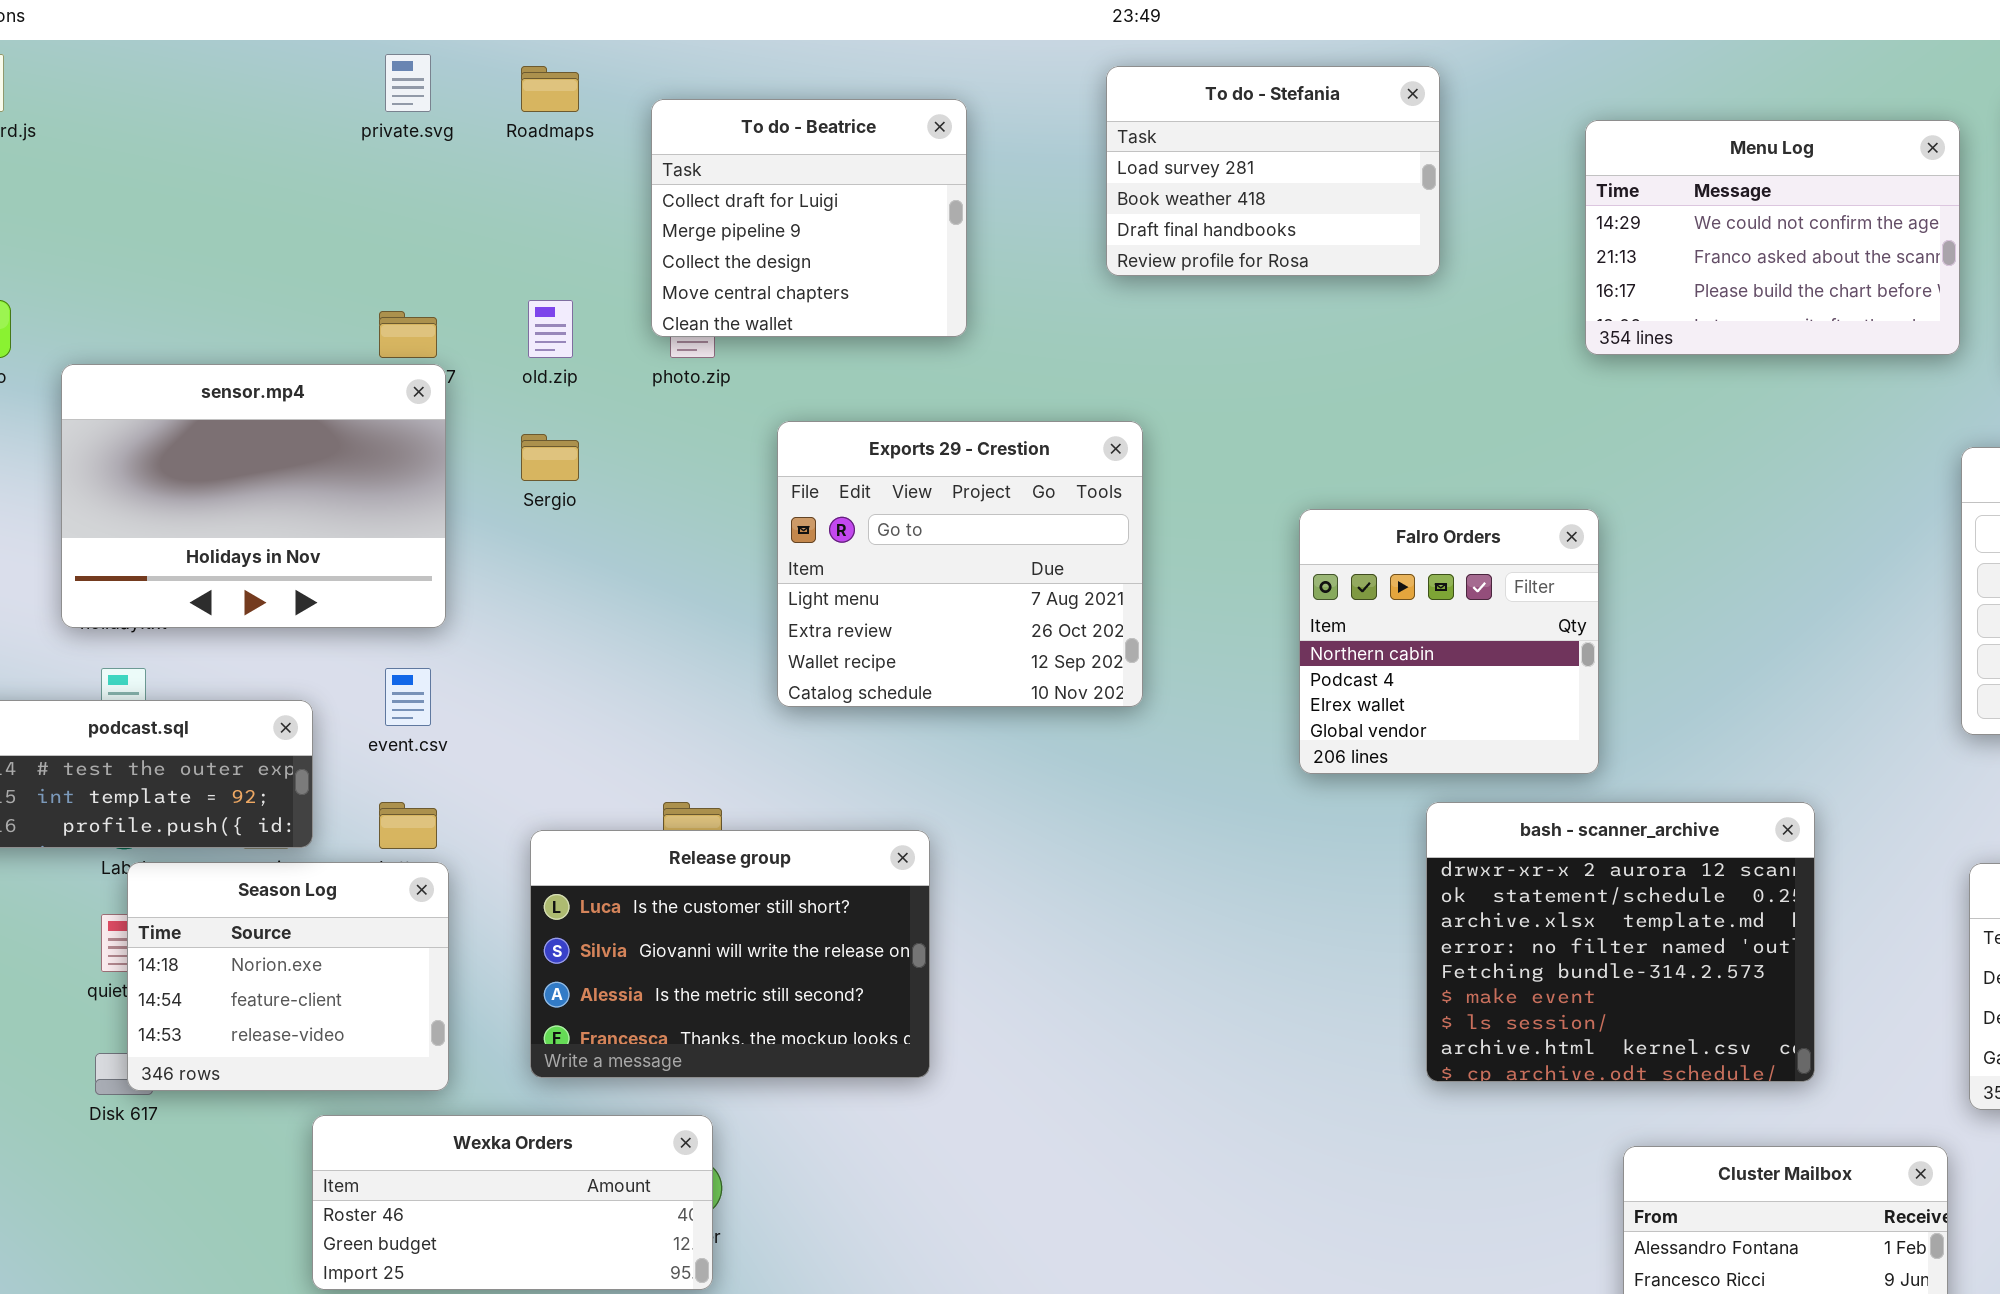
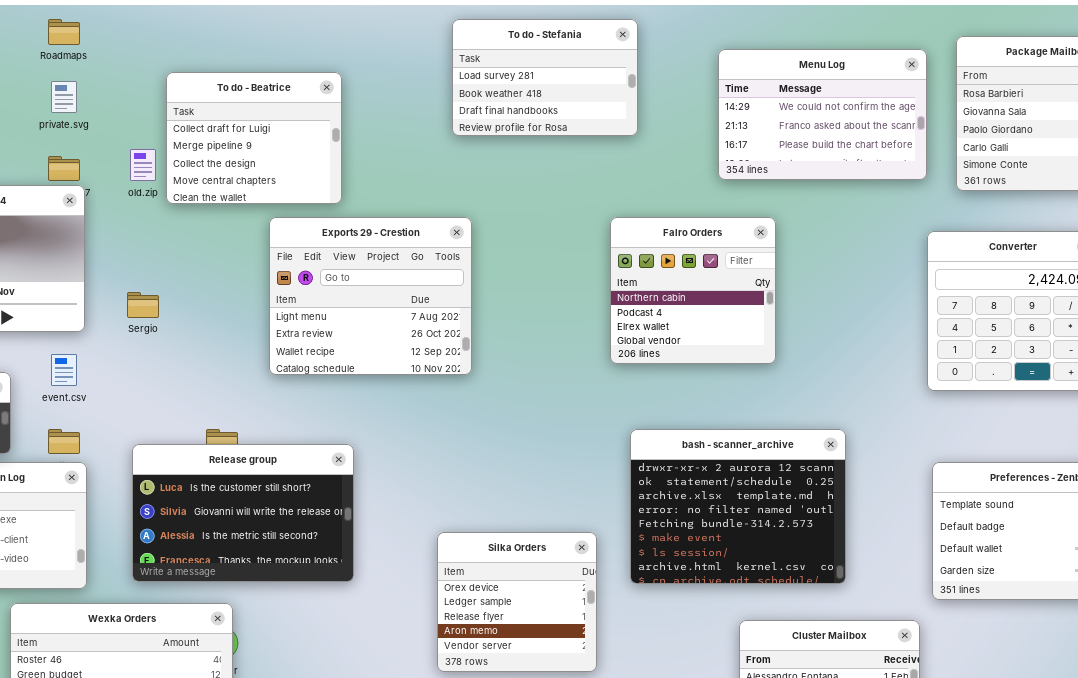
private.svg: [385,54,431,112] -> [51,81,77,113], moved
Roadmaps: [521,66,579,112] -> [48,19,80,45], moved
To do - Beatrice: [651,99,967,337] -> [166,72,342,204], moved
Sergio: [521,434,579,481] -> [127,292,159,318], moved
Falro Orders: [1299,509,1599,774] -> [610,217,776,364], moved
Silka Orders: none -> [437,532,597,672], opened

